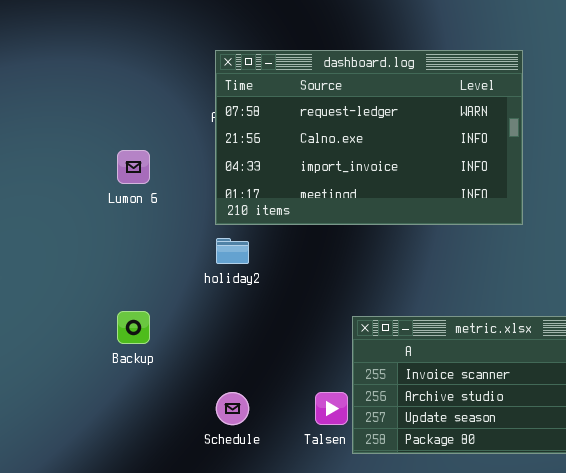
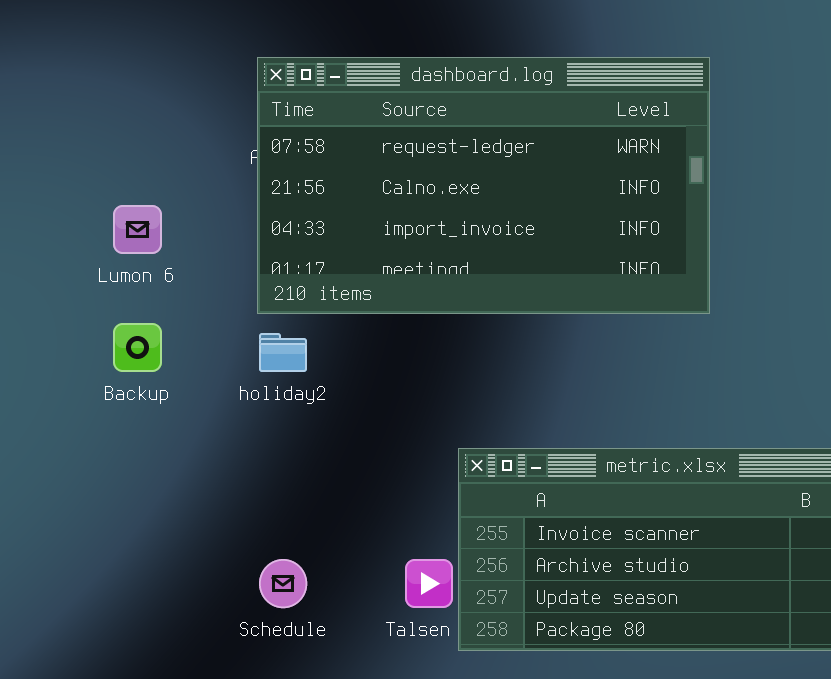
Backup: [117,311,150,344] -> [113,323,162,372], moved

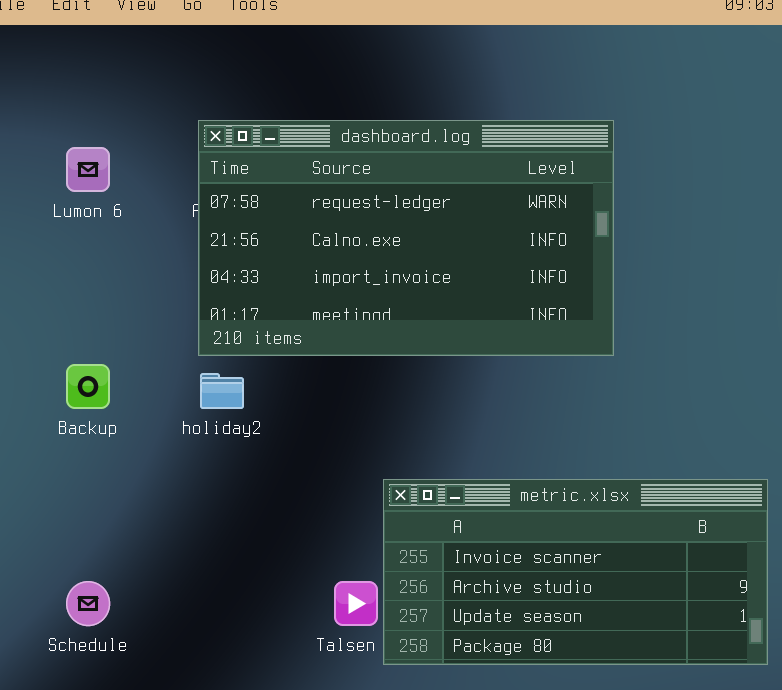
Lumon 6: [113,205,162,254] -> [66,147,110,192], moved
Schedule: [259,559,307,608] -> [66,581,110,626], moved

